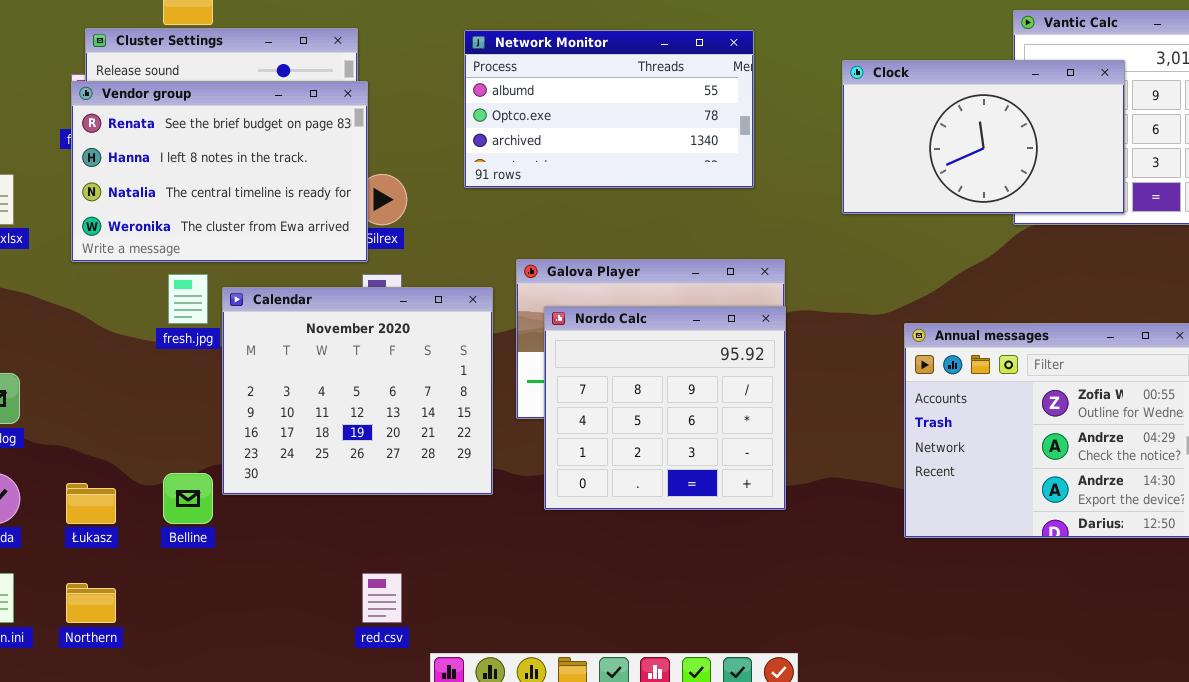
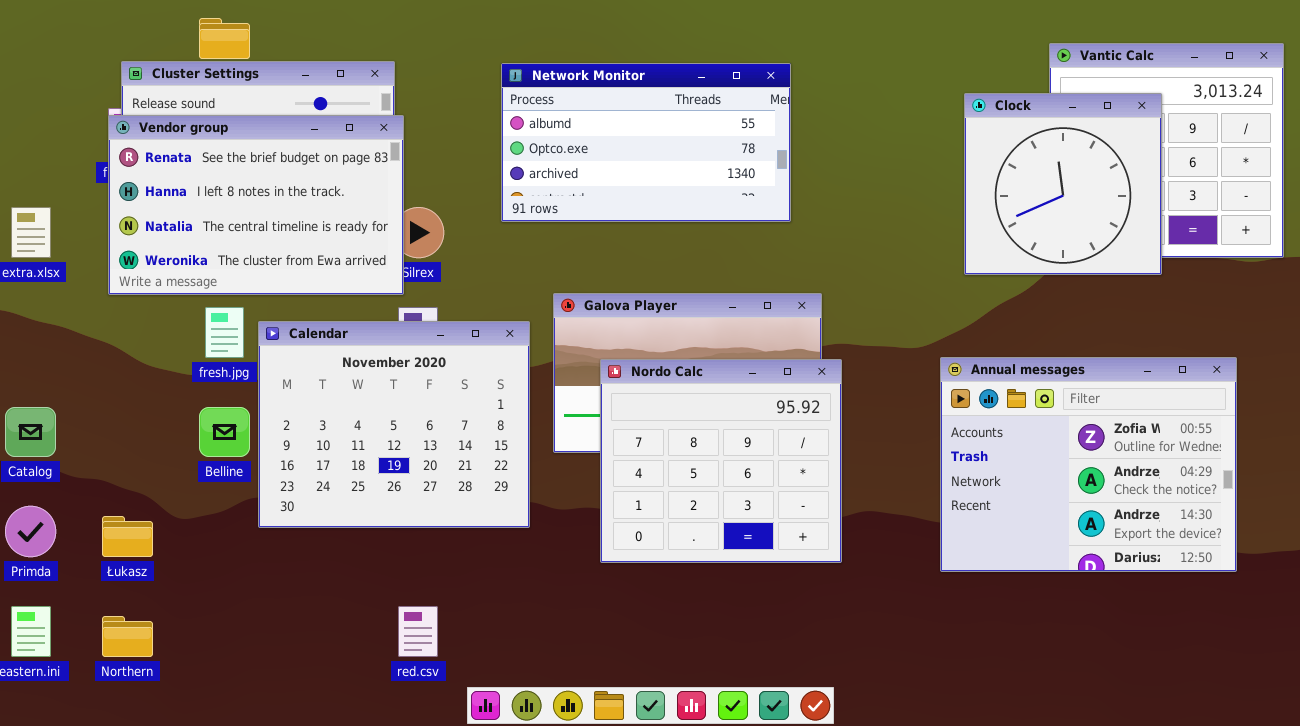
Clock: [842,60,1125,214] -> [964,93,1162,275], resized
Nordo Calc: [544,306,786,510] -> [600,359,842,563], moved
Belline: [163,473,213,524] -> [199,407,250,457], moved

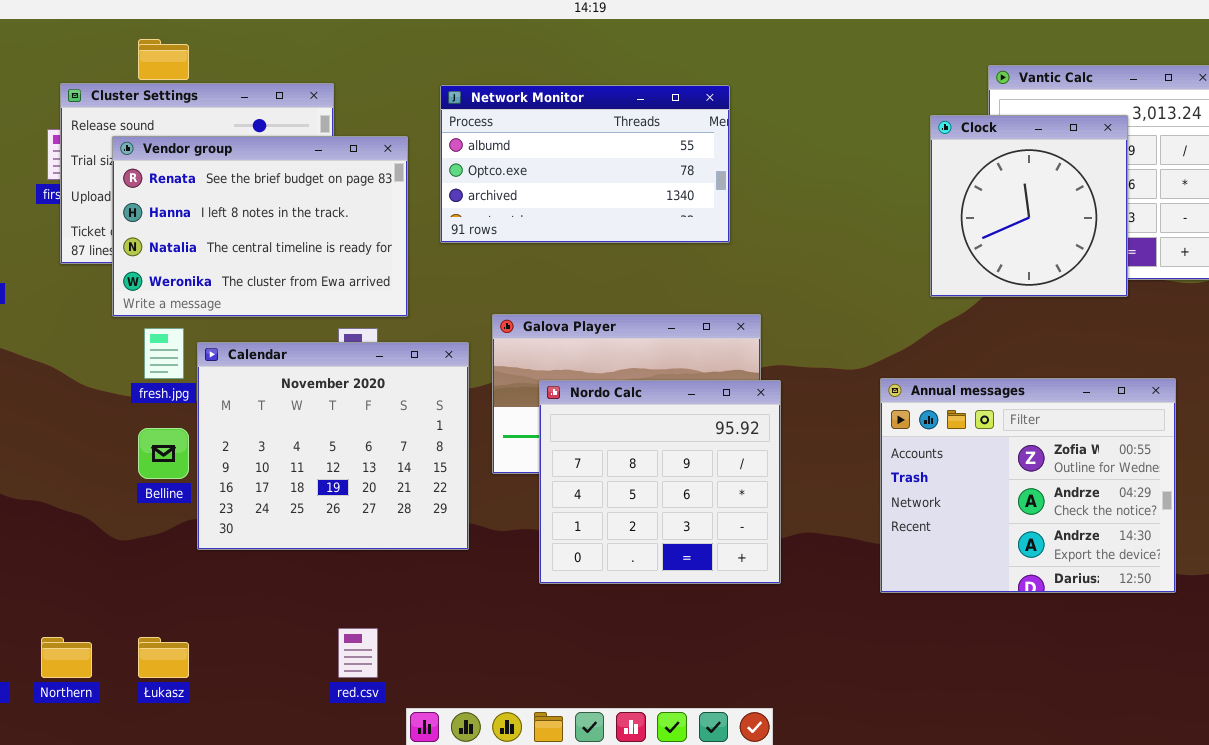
Clock: [964,93,1162,275] -> [930,115,1128,297], moved
Vendor group: [108,115,404,295] -> [112,136,408,317], moved
Łukasz: [102,516,153,557] -> [138,637,189,678], moved

